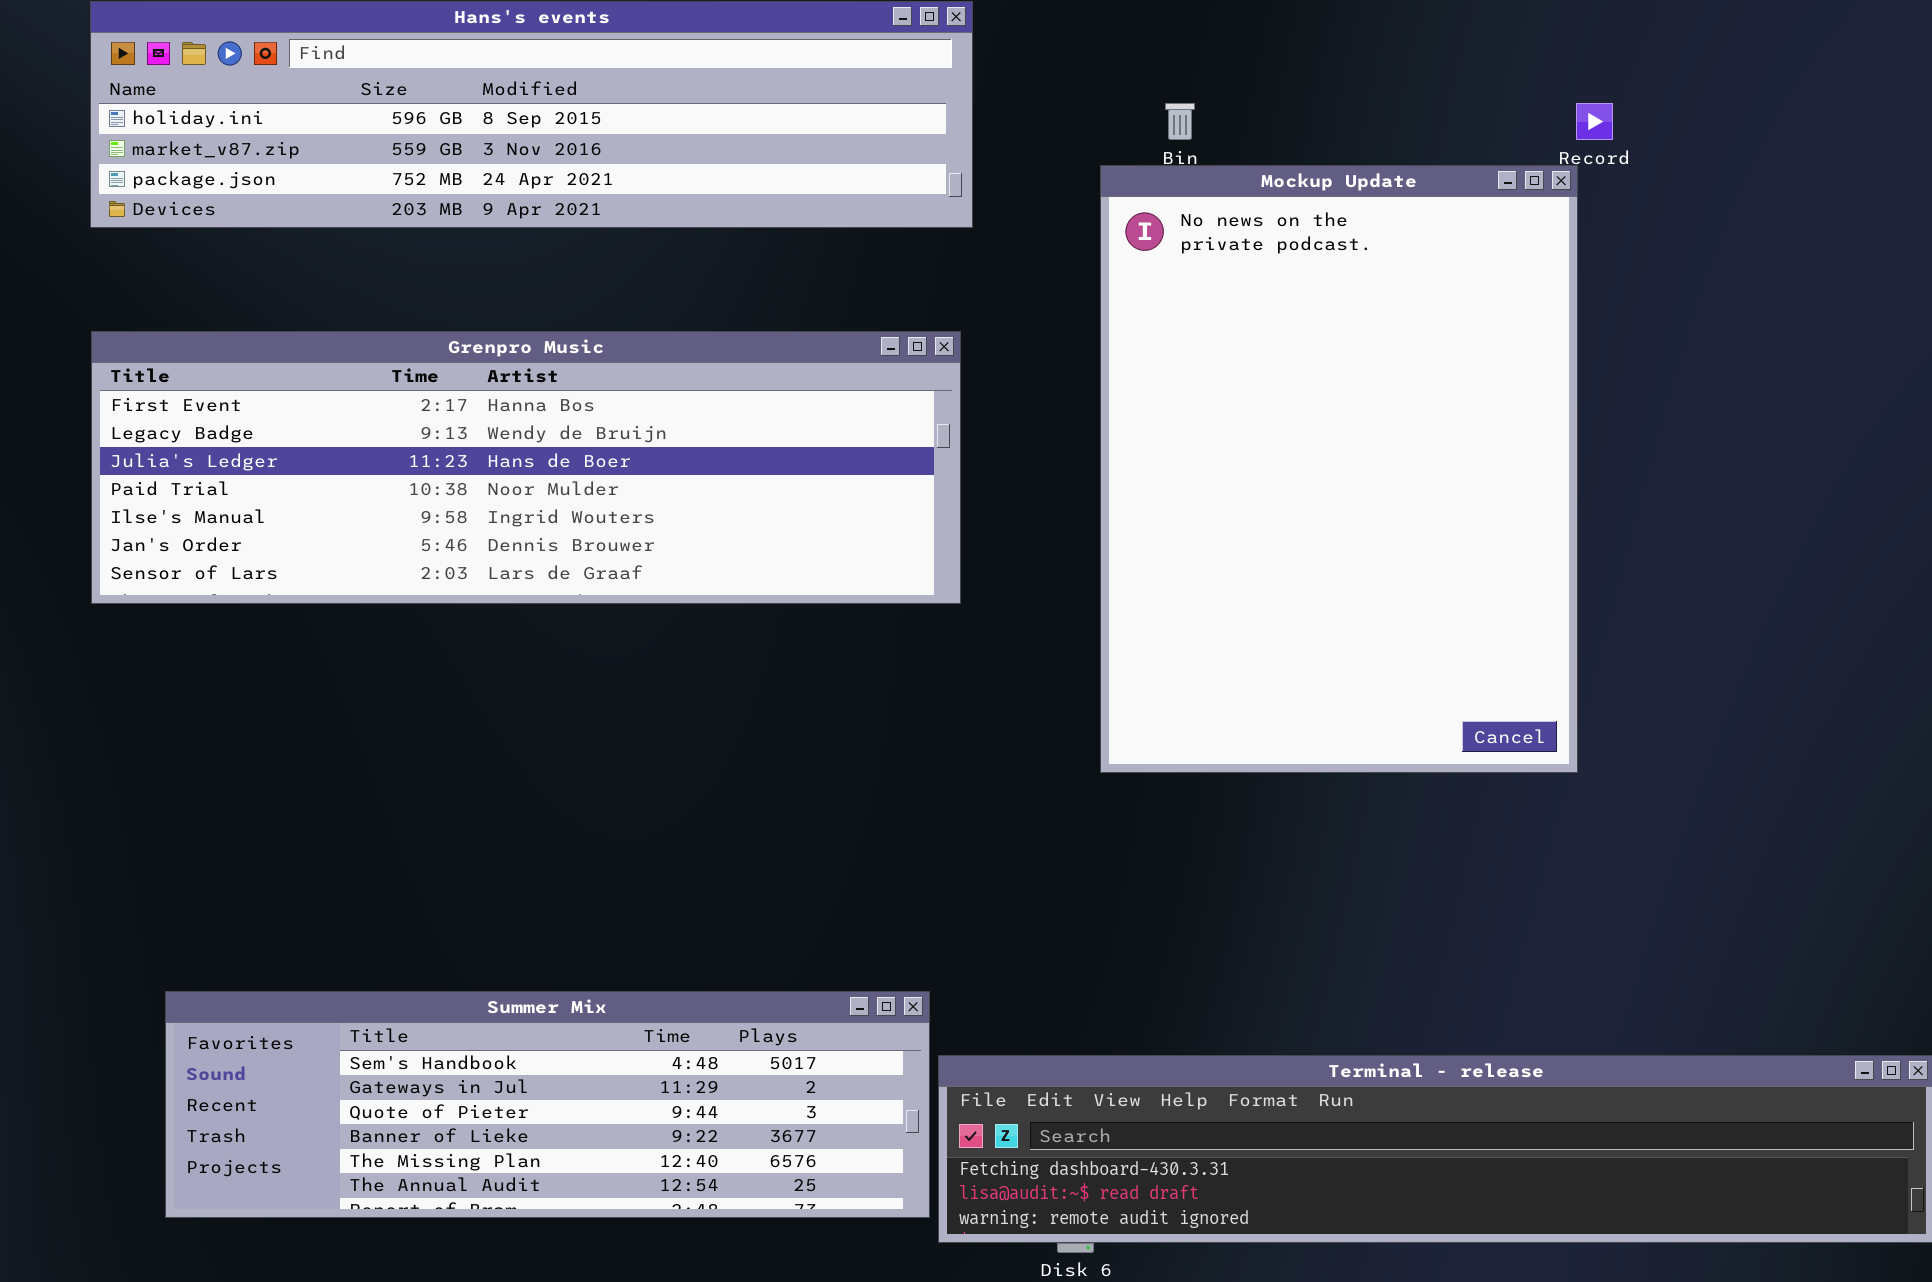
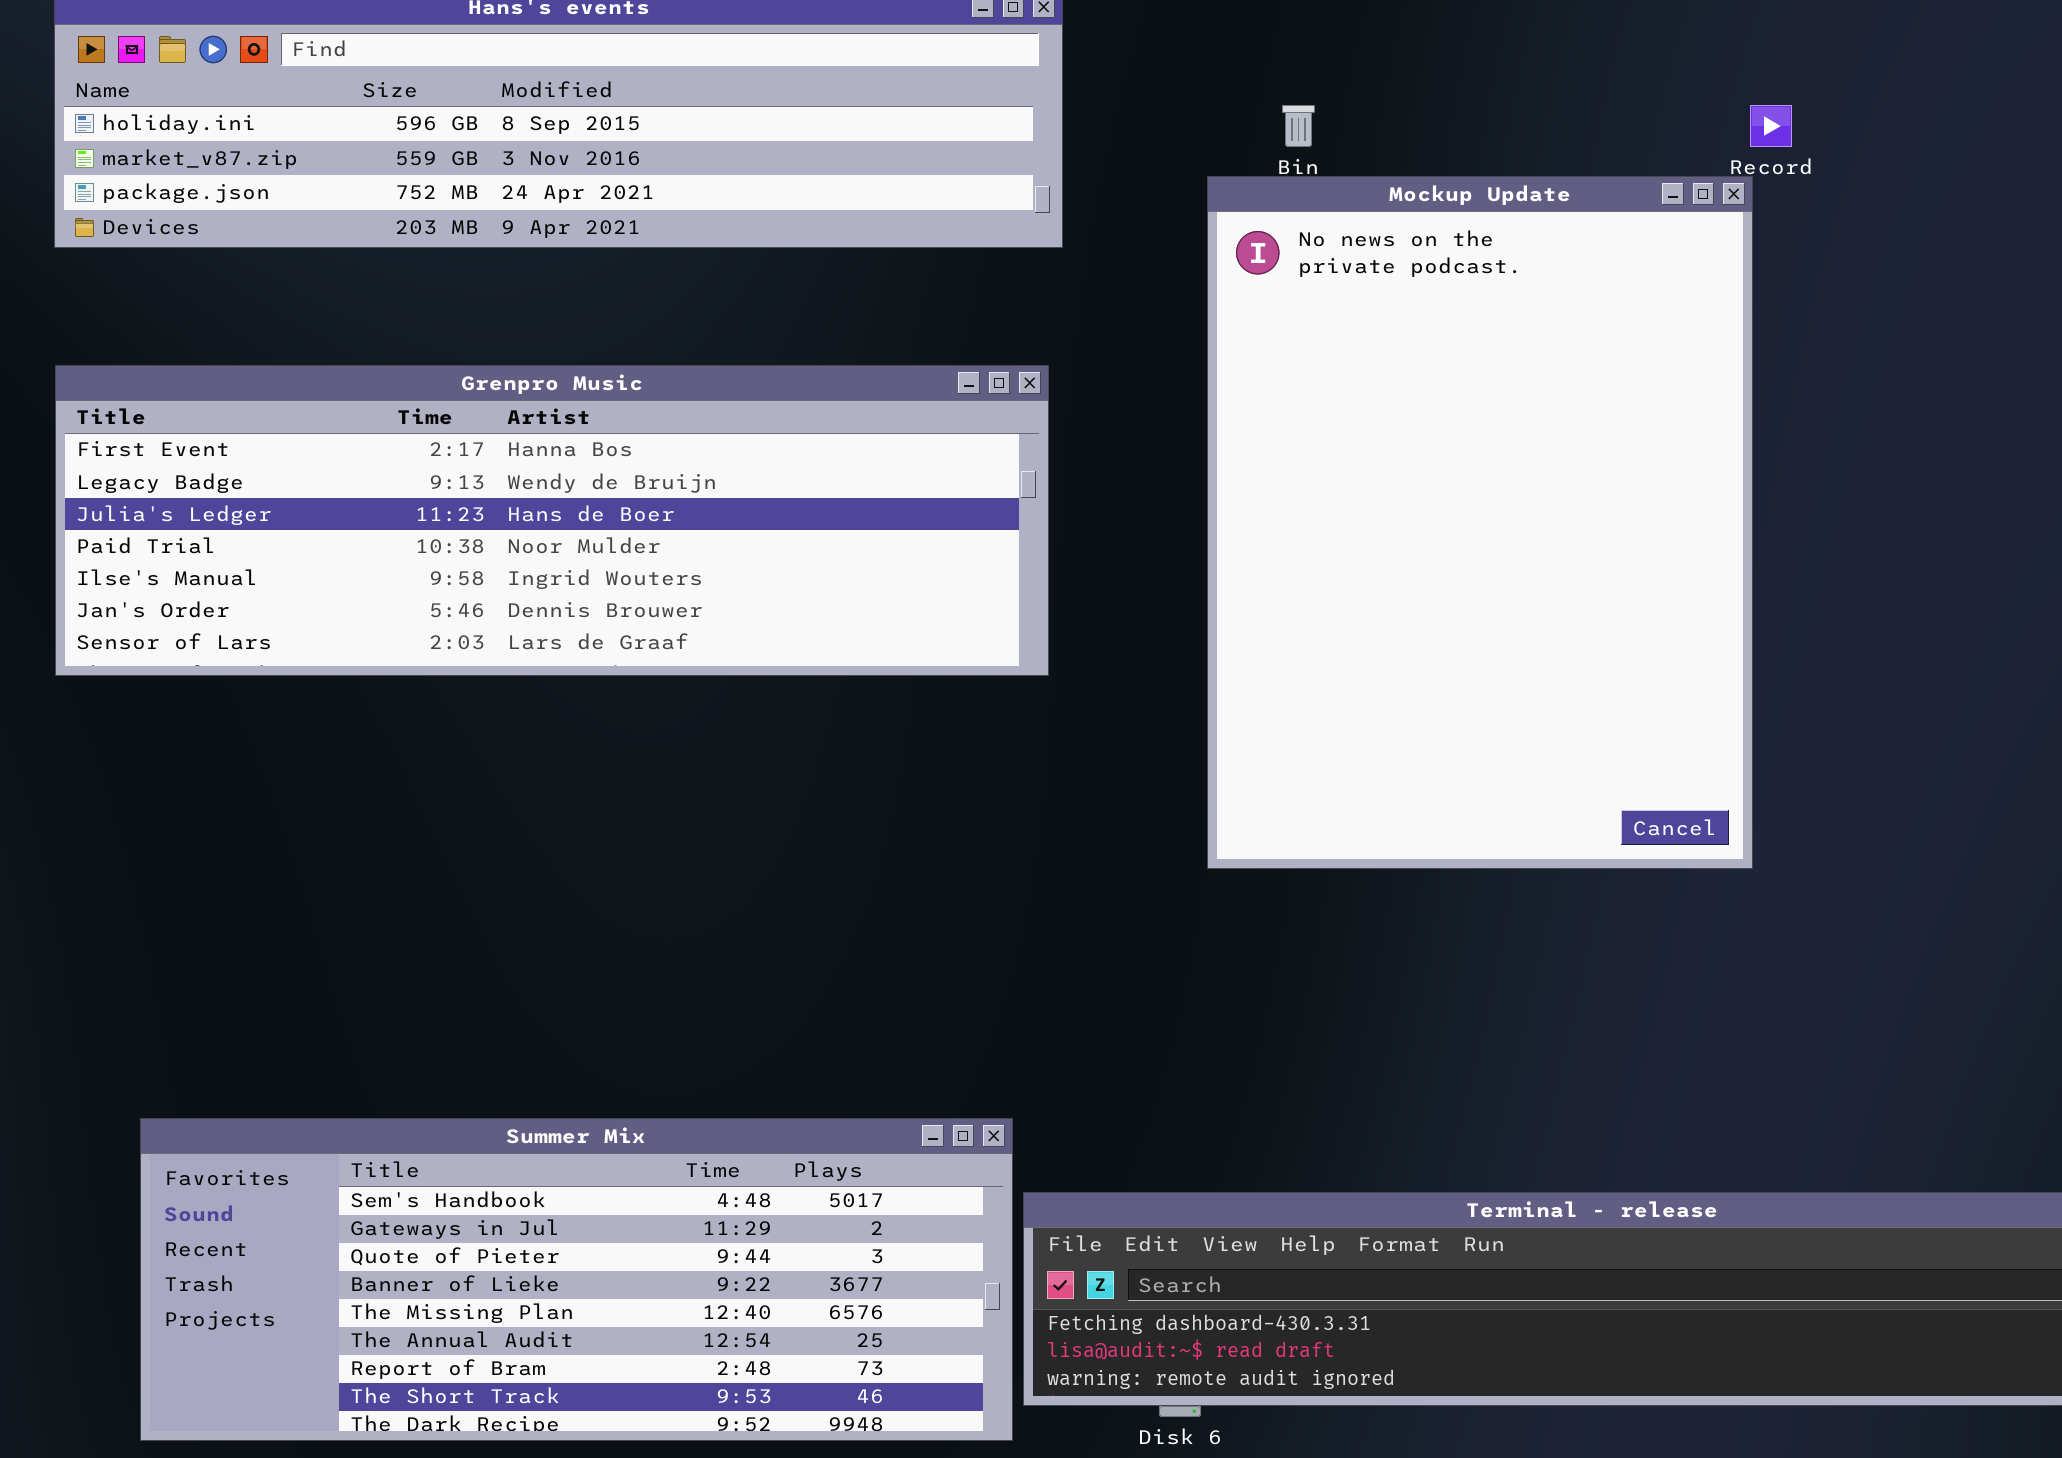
Summer Mix: [165,991,930,1218] -> [140,1118,1013,1441], resized

